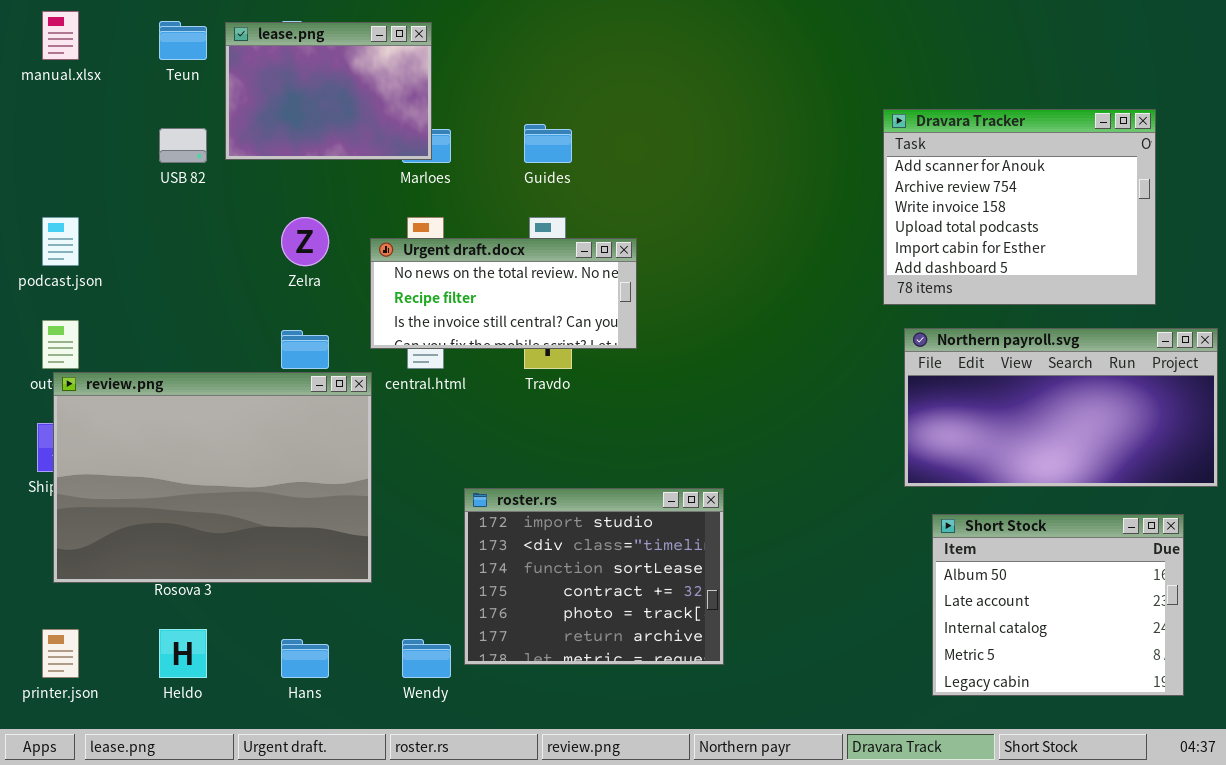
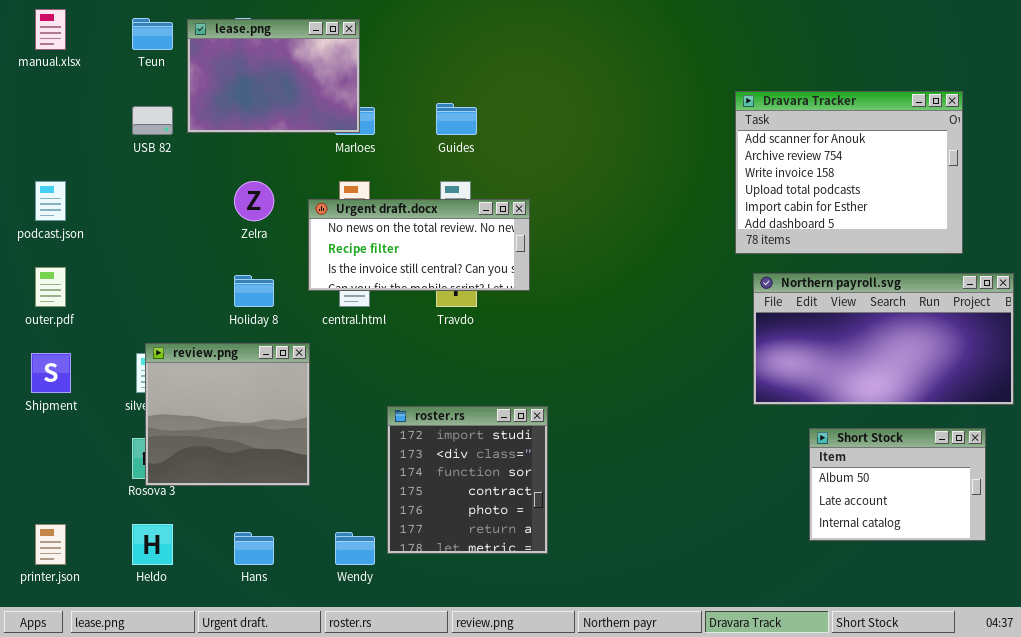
review.png: [53,372,372,583] -> [145,343,310,486], resized
roster.rs: [464,488,724,665] -> [387,406,548,554], resized
Short Stock: [932,514,1184,696] -> [809,428,986,541], resized

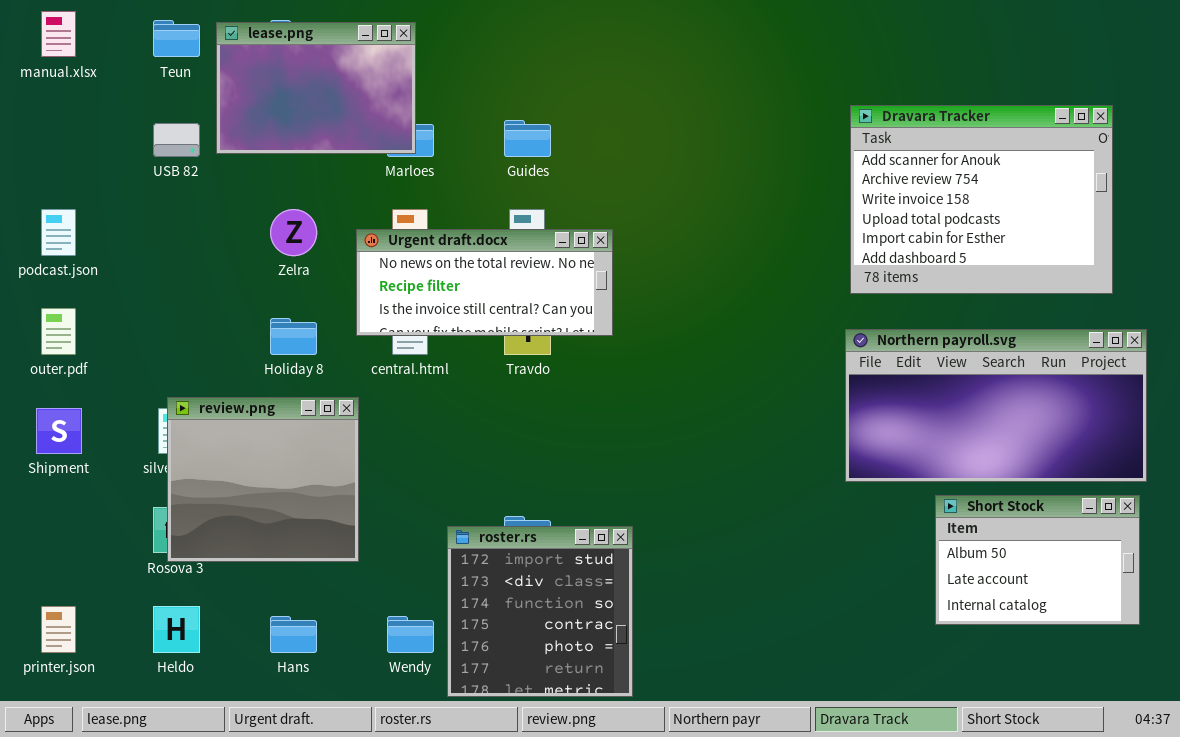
Northern payroll.svg: [753,273,1014,405] -> [845,329,1147,482], moved
roster.rs: [387,406,548,554] -> [447,526,633,697], moved

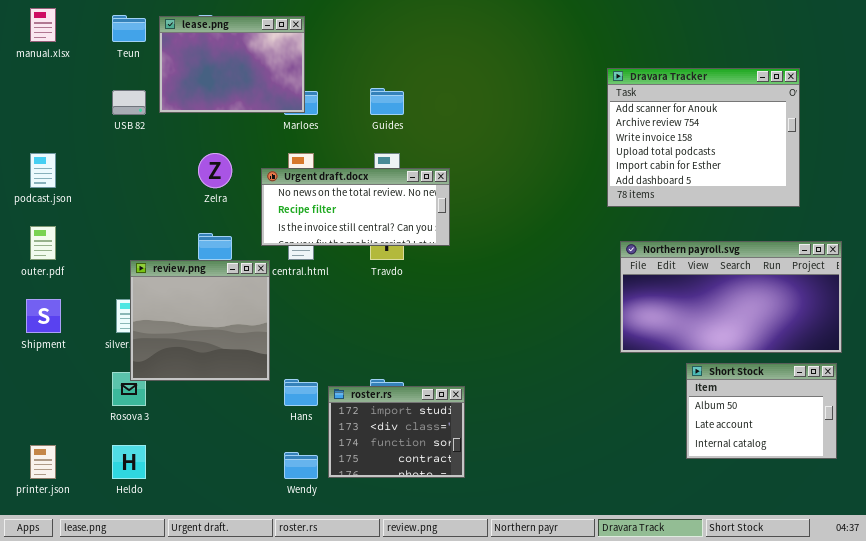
Dravara Tracker: [850,105,1113,294] -> [607,68,800,207], moved
review.png: [167,397,359,562] -> [130,260,270,381], moved
roster.rs: [447,526,633,697] -> [328,386,465,478], resized
Hans: [270,616,317,653] -> [284,379,318,406], moved

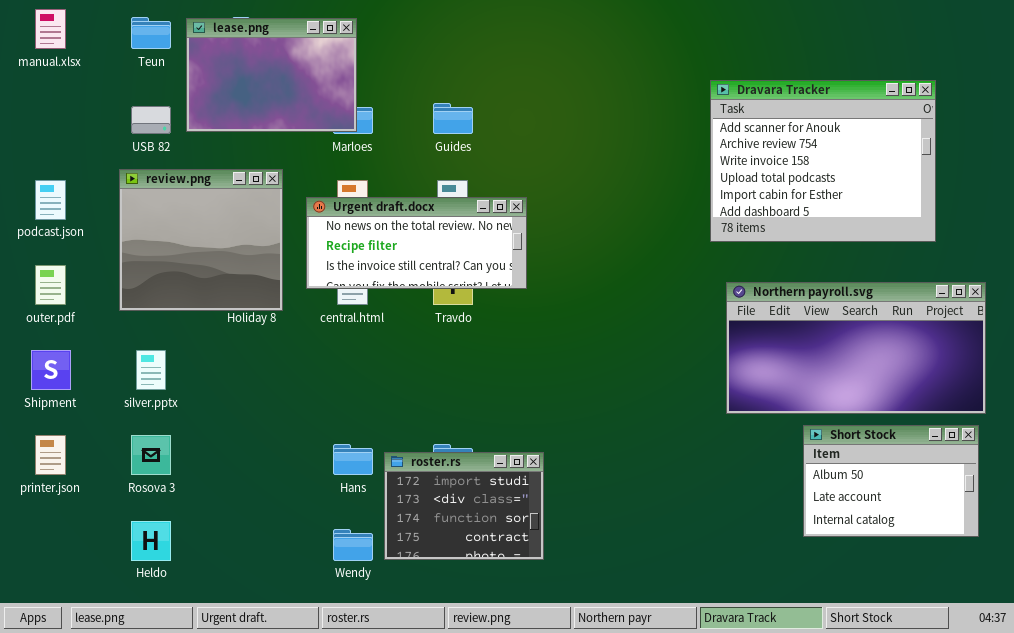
review.png: [130,260,270,381] -> [119,169,283,311], moved
printer.json: [30,445,56,479] -> [35,435,66,475], moved

